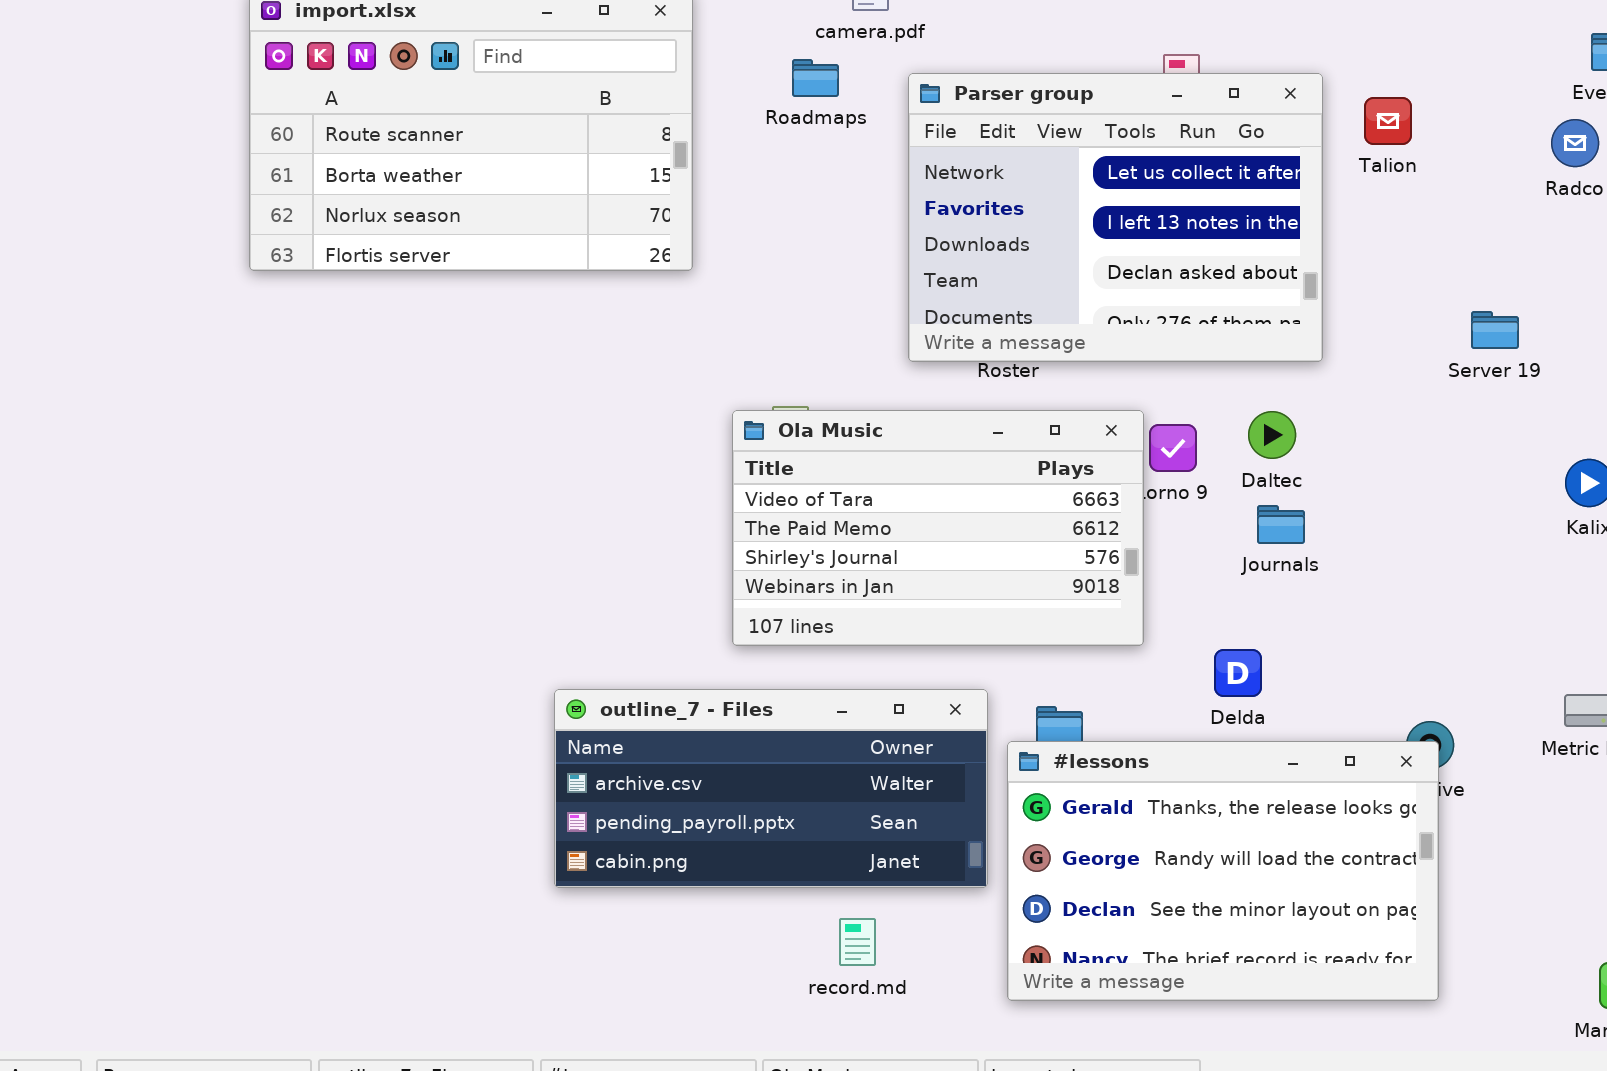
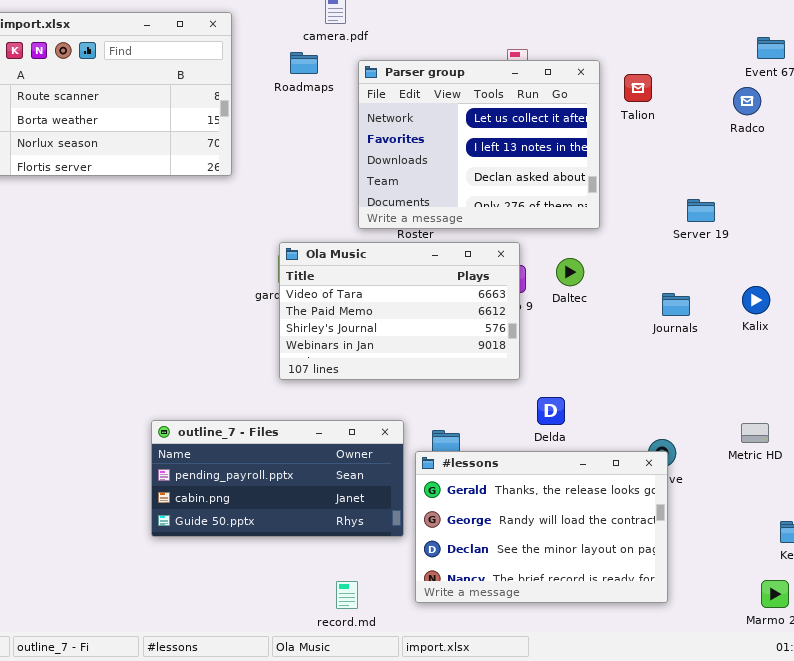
Ola Music: [732,410,1144,646] -> [279,242,520,380], moved
Journals: [1257,505,1305,544] -> [662,293,690,316], moved
outline_7 - Files: [554,689,988,888] -> [151,420,404,537], scrolled down 1 row
record.md: [839,918,876,966] -> [336,581,358,609], moved

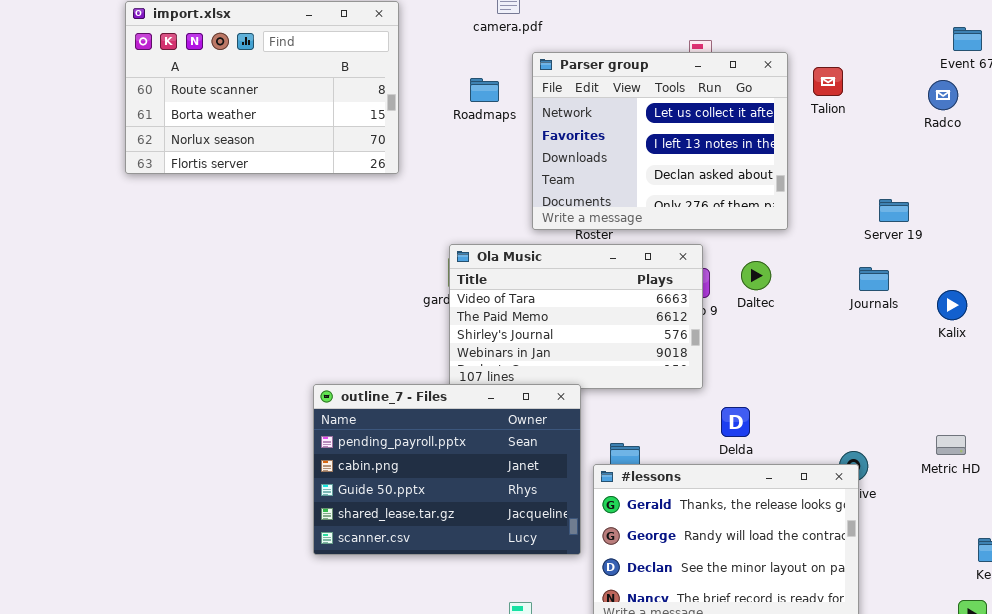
Roadmaps: [290,52,318,74] -> [470,78,499,102], moved
Journals: [662,293,690,316] -> [859,267,889,291], moved
outline_7 - Files: [151,420,404,537] -> [313,384,581,555], resized

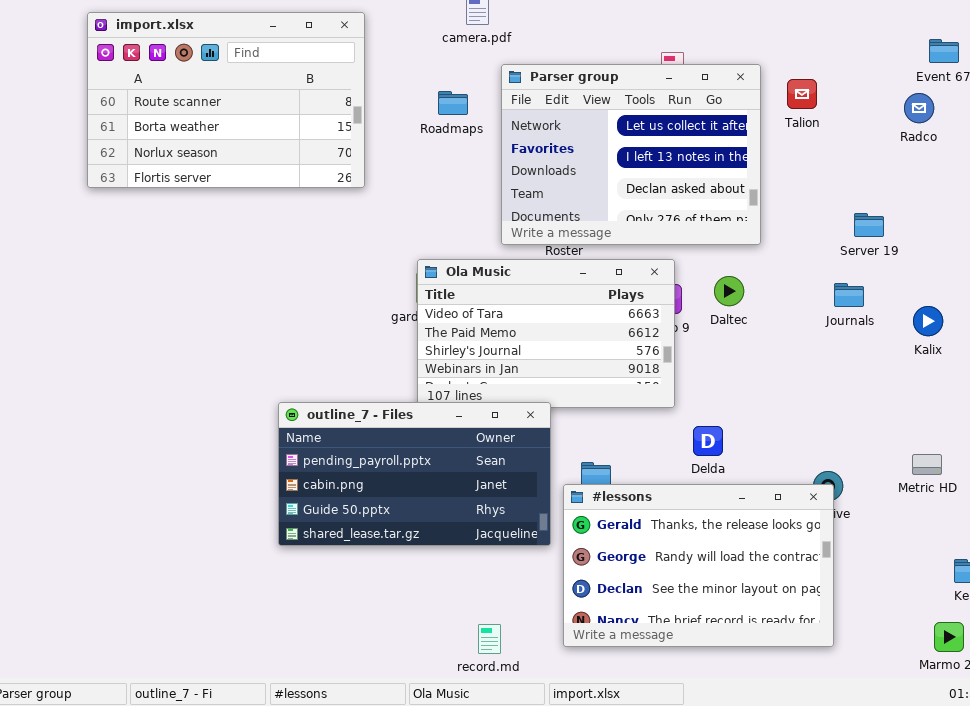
outline_7 - Files: [313,384,581,555] -> [278,402,551,546], resized

